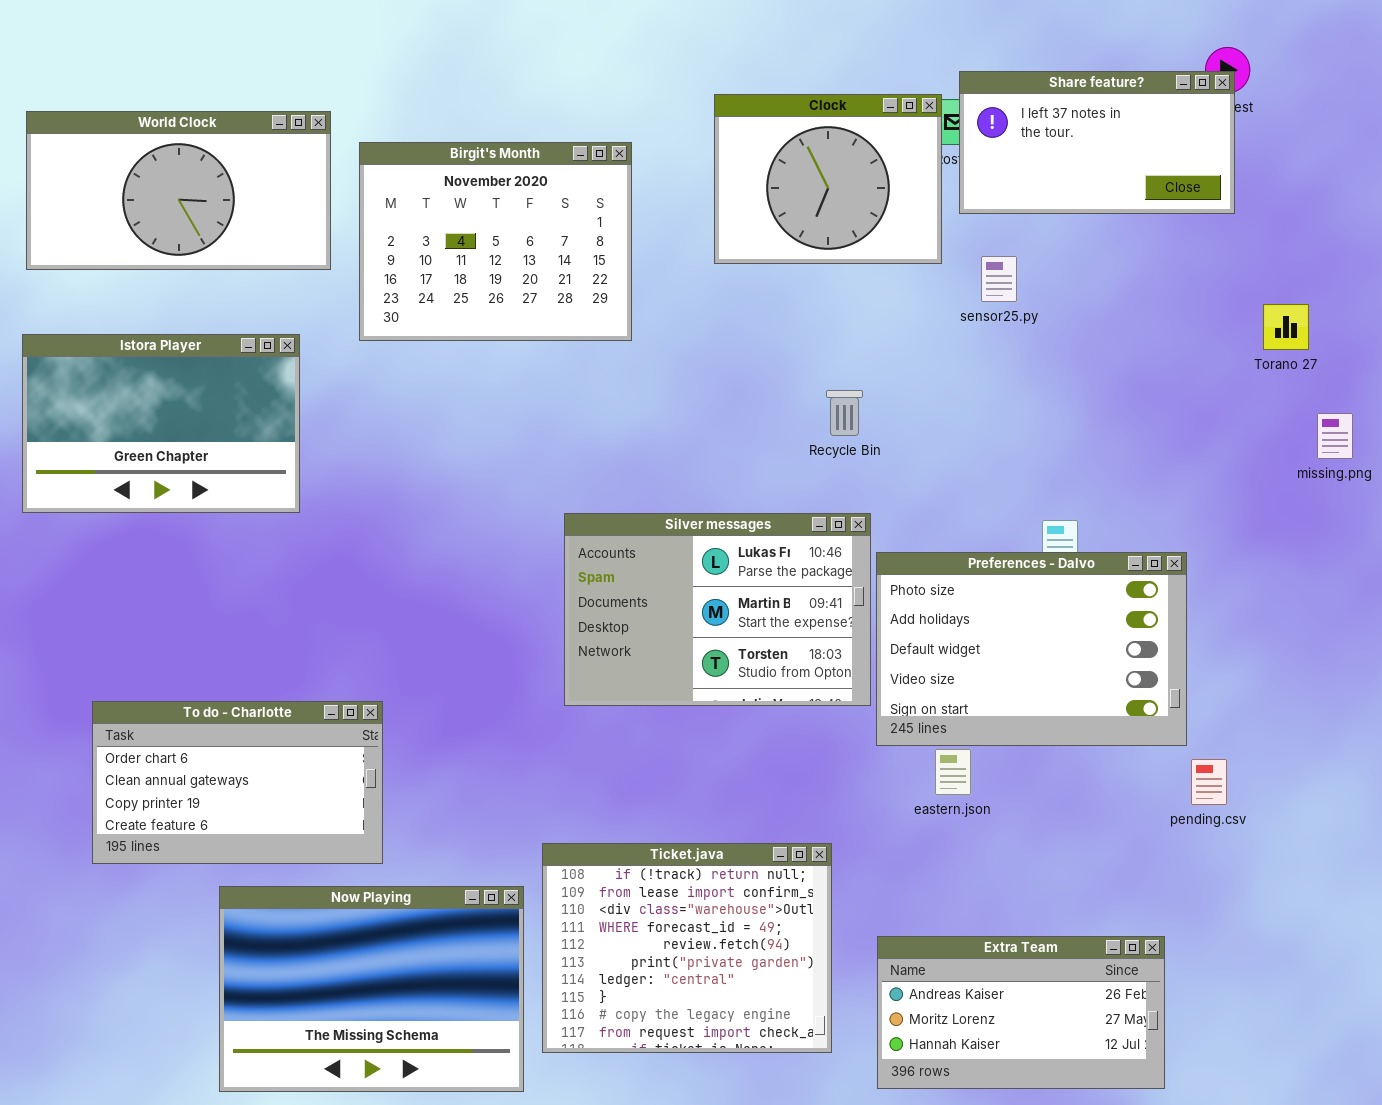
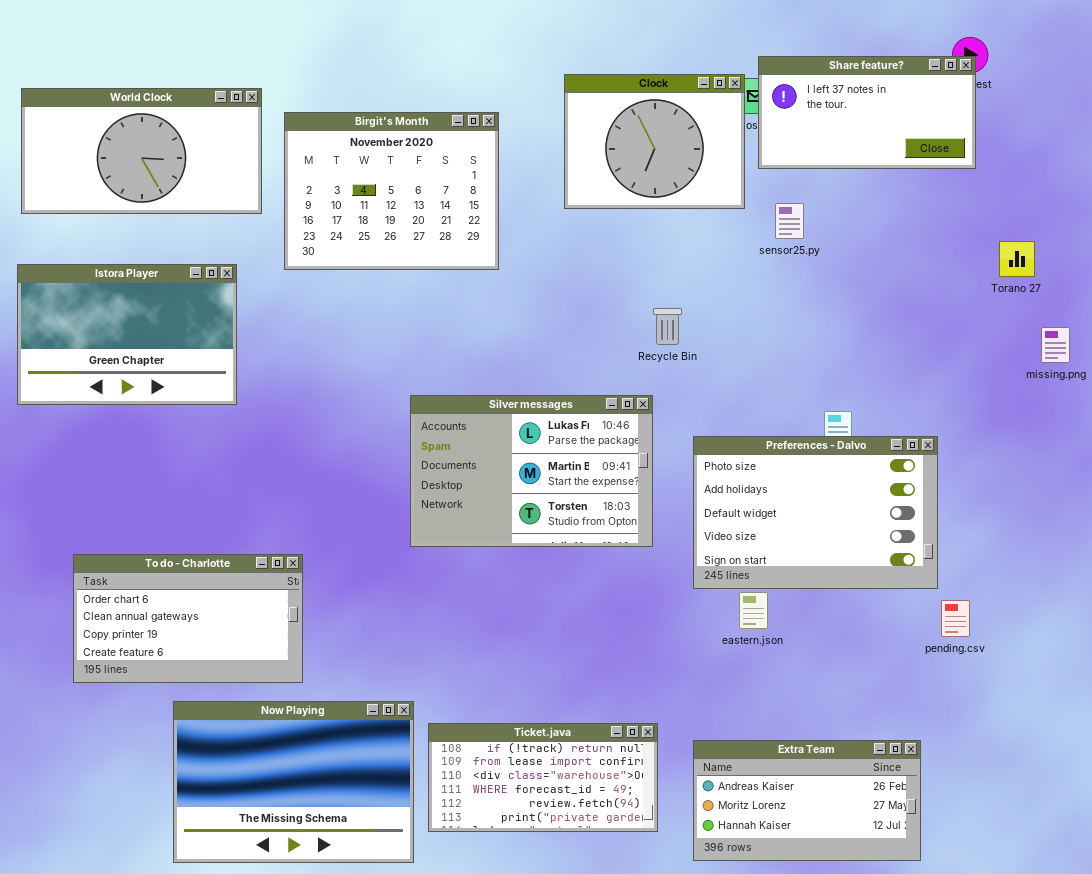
Silver messages: [564,513,871,706] -> [410,395,653,547], moved
Ticket.java: [542,843,832,1053] -> [428,723,658,832], resized

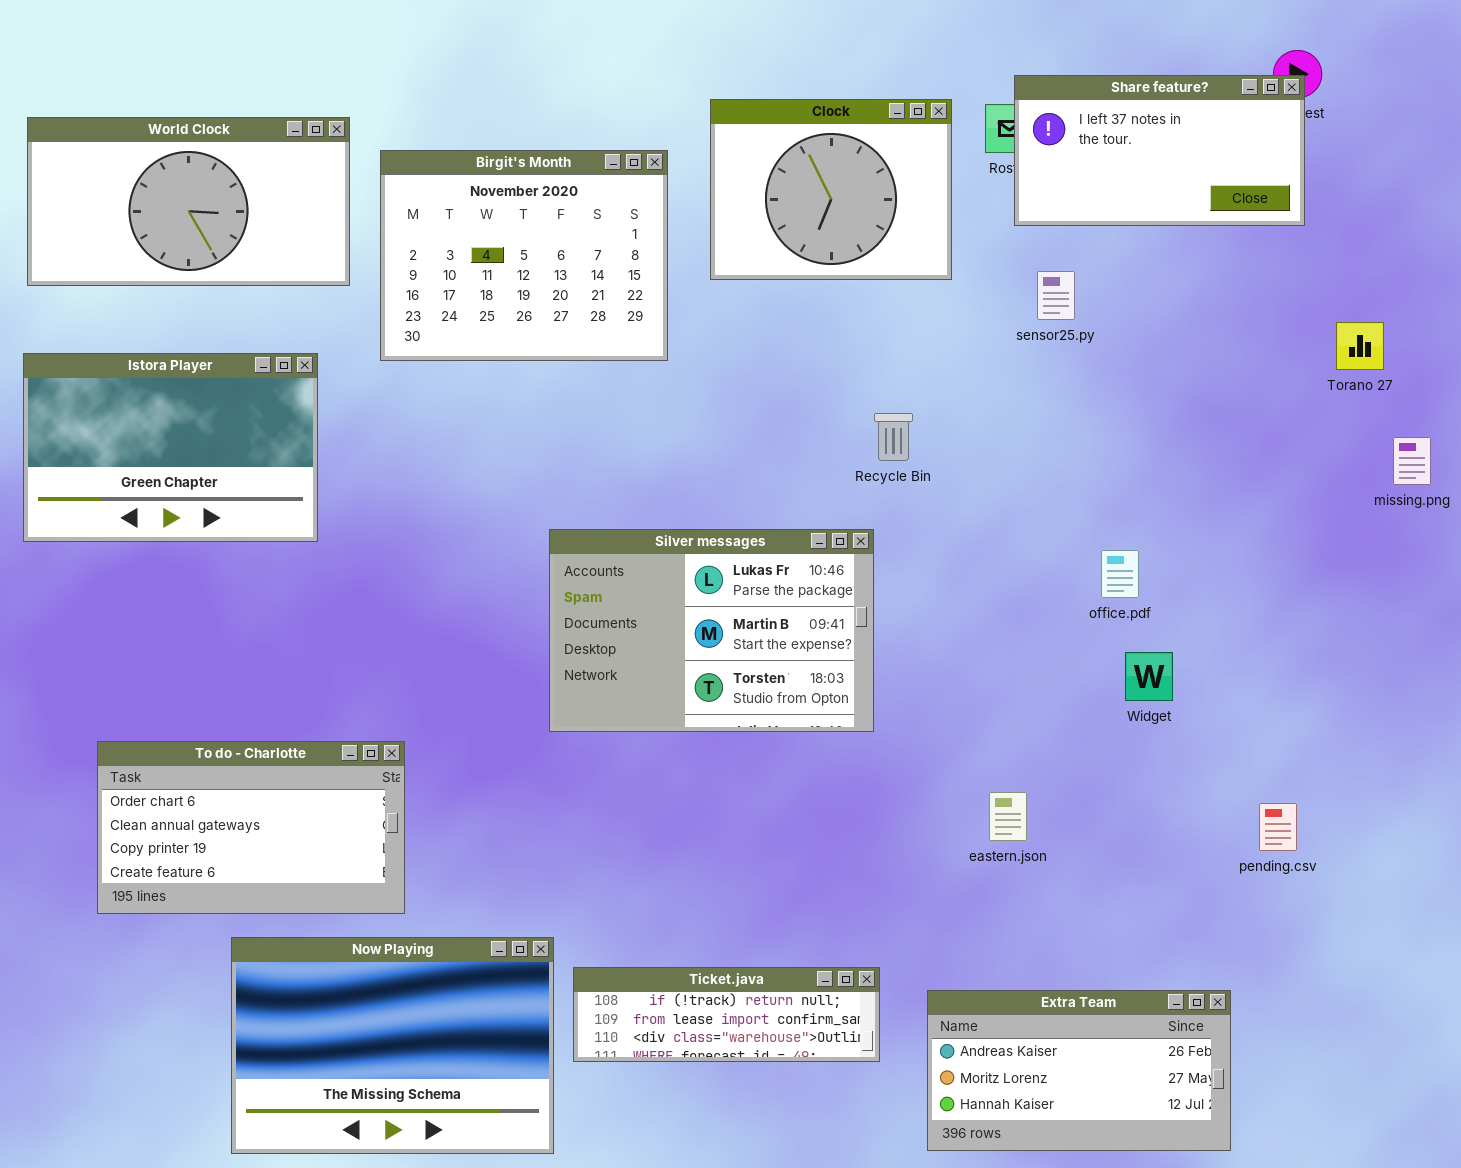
Clock: [564,74,745,209] -> [710,99,952,280], moved
Preferences - Dalvo: [693,436,938,589] -> none, closed
Ticket.java: [428,723,658,832] -> [573,967,880,1062], resized

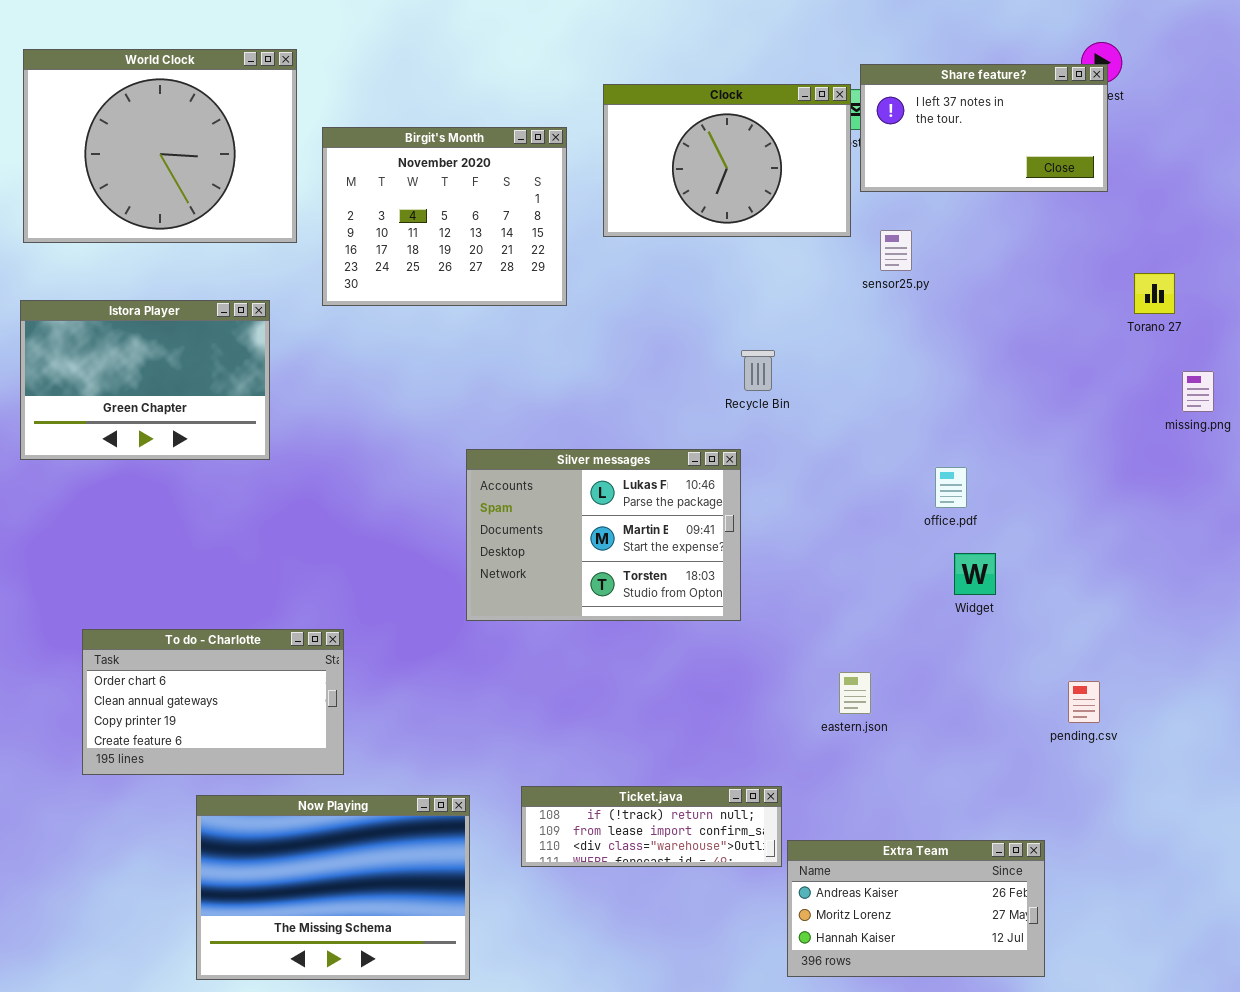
Clock: [710,99,952,280] -> [603,84,851,237], resized
World Clock: [27,117,350,286] -> [23,49,297,243], resized
Ticket.java: [573,967,880,1062] -> [521,786,782,867], moved

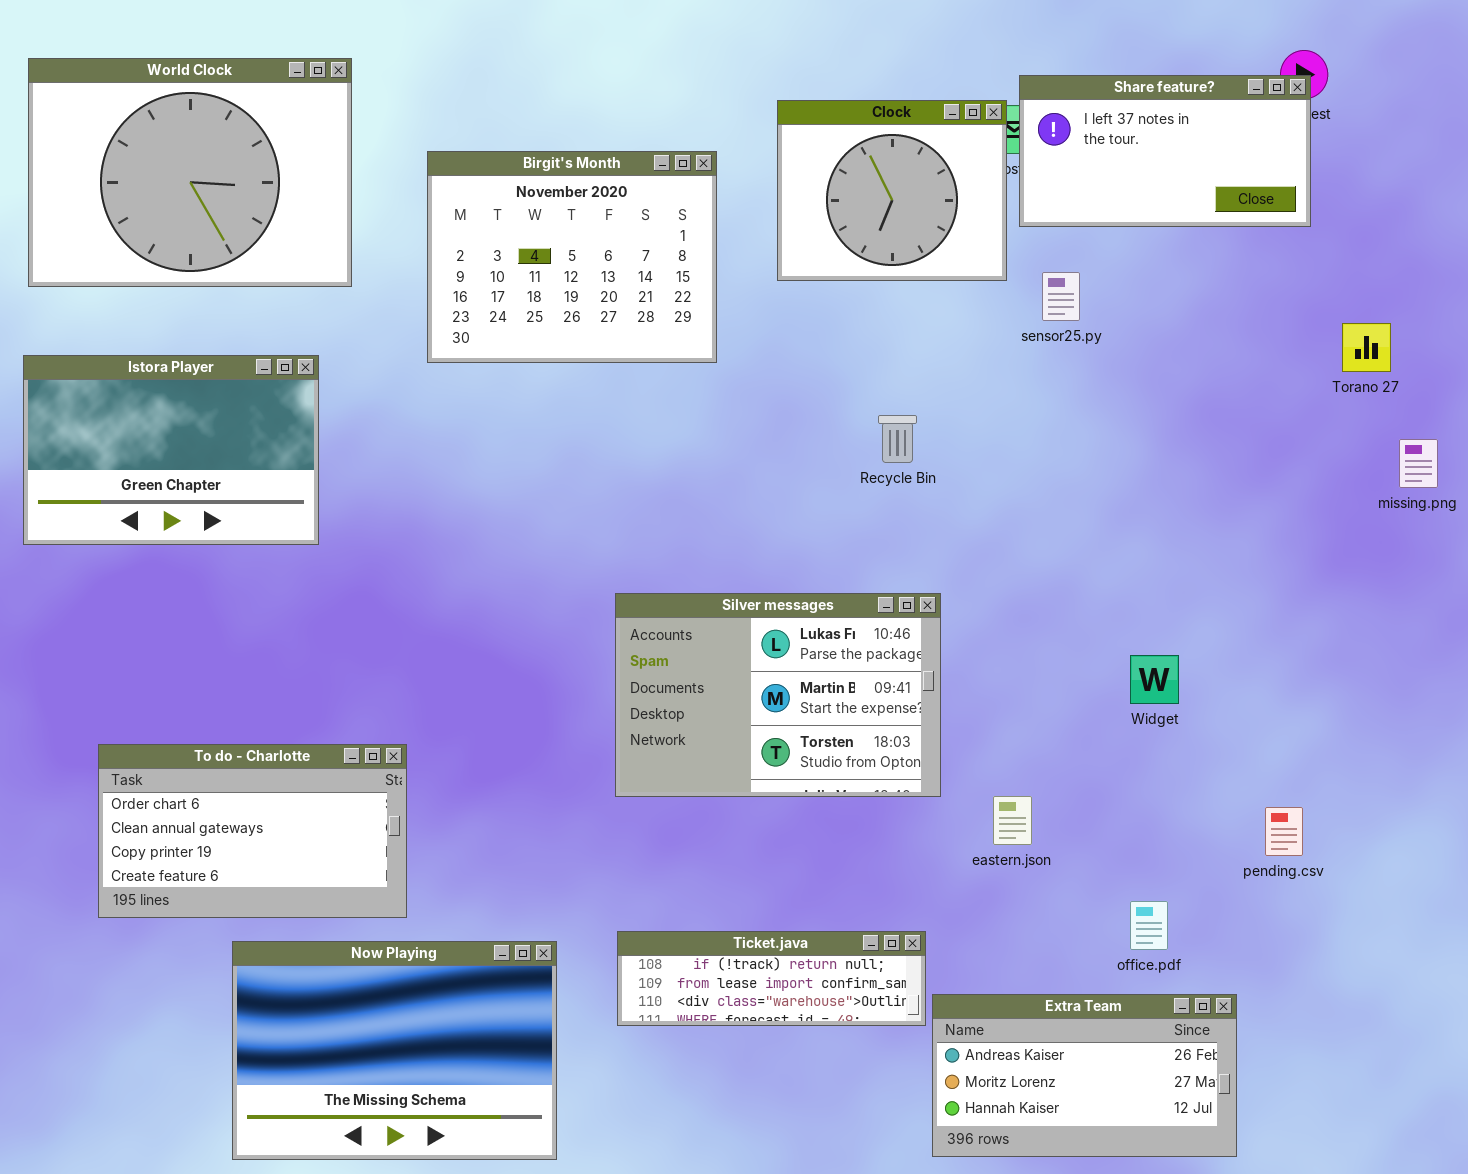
Clock: [603,84,851,237] -> [777,100,1007,281], resized
Birgit's Month: [322,127,567,306] -> [427,151,717,363], moved
Silver messages: [466,449,741,621] -> [615,593,941,797], moved
office.pdf: [935,467,967,508] -> [1130,901,1168,950], moved

